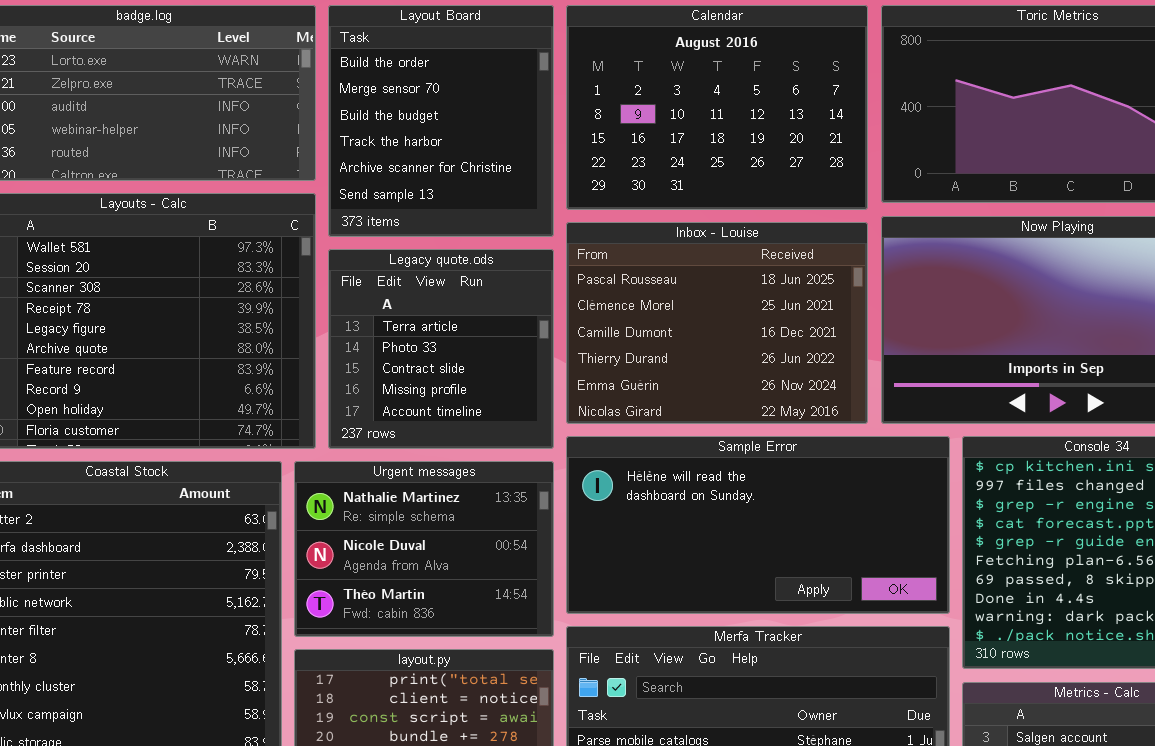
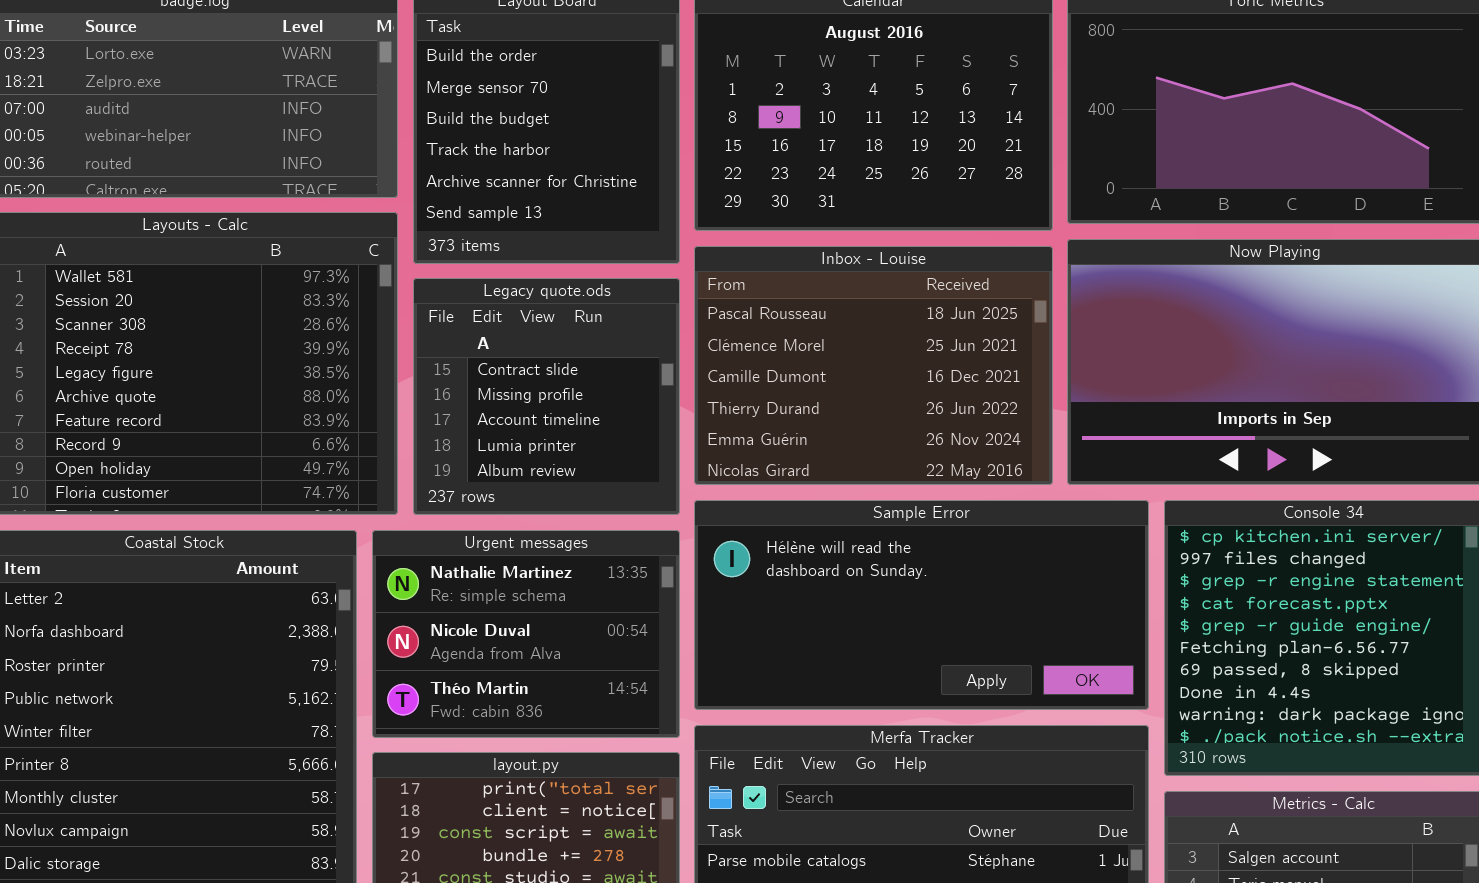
Legacy quote.ods: [328,249,554,449] -> [413,278,680,515], scrolled down 2 rows

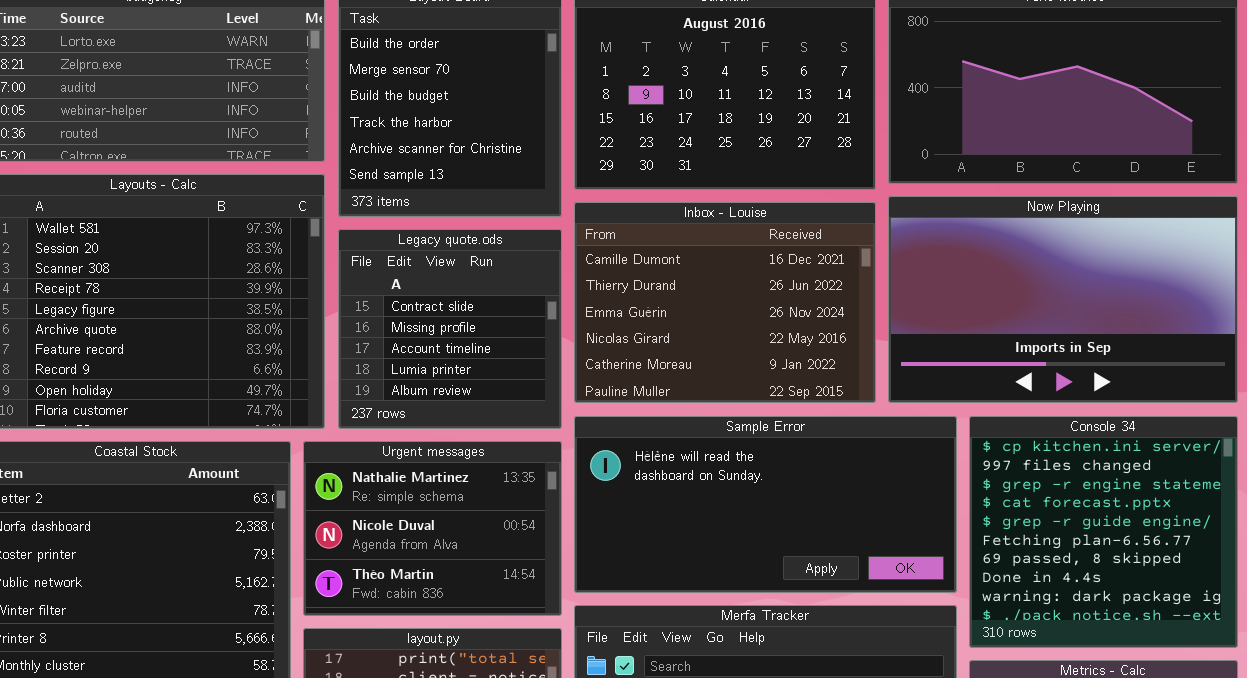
Inbox - Louise: [694,246,1053,485] -> [574,202,876,403], scrolled down 2 rows

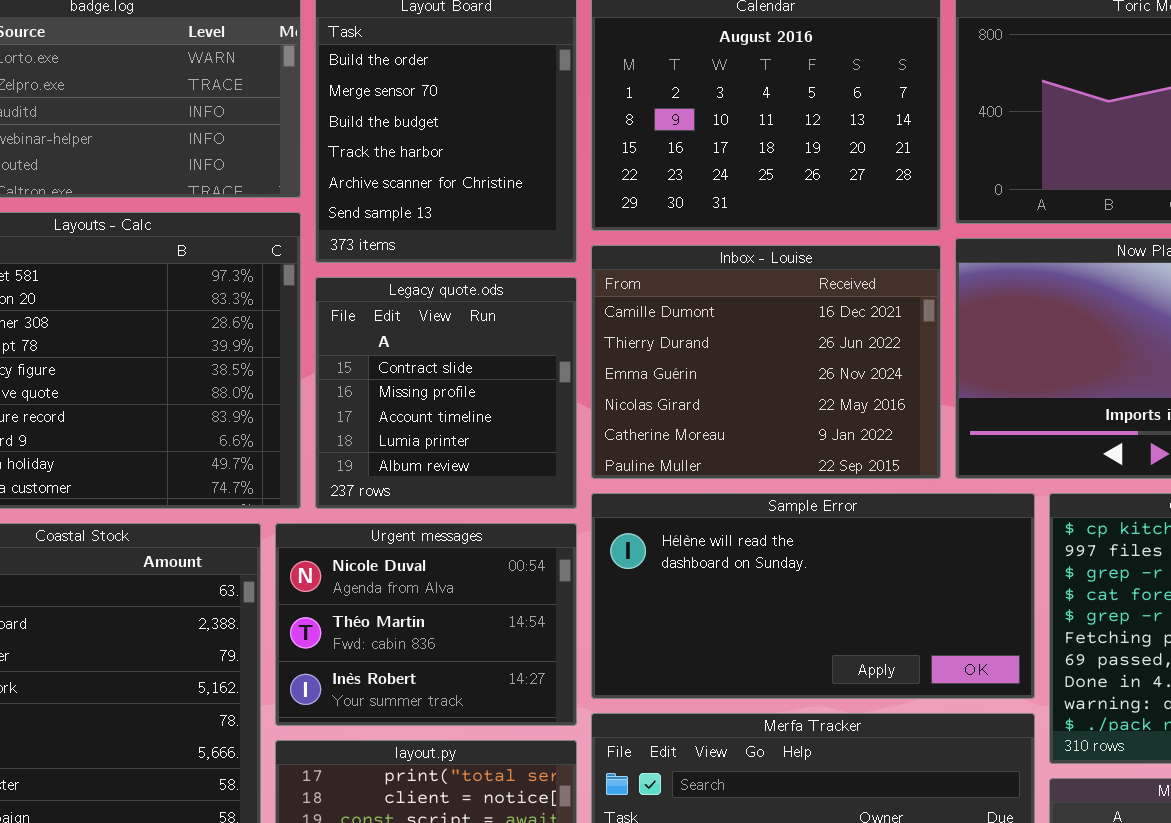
Urgent messages: [303,441,562,616] -> [275,523,577,726], scrolled down 1 row

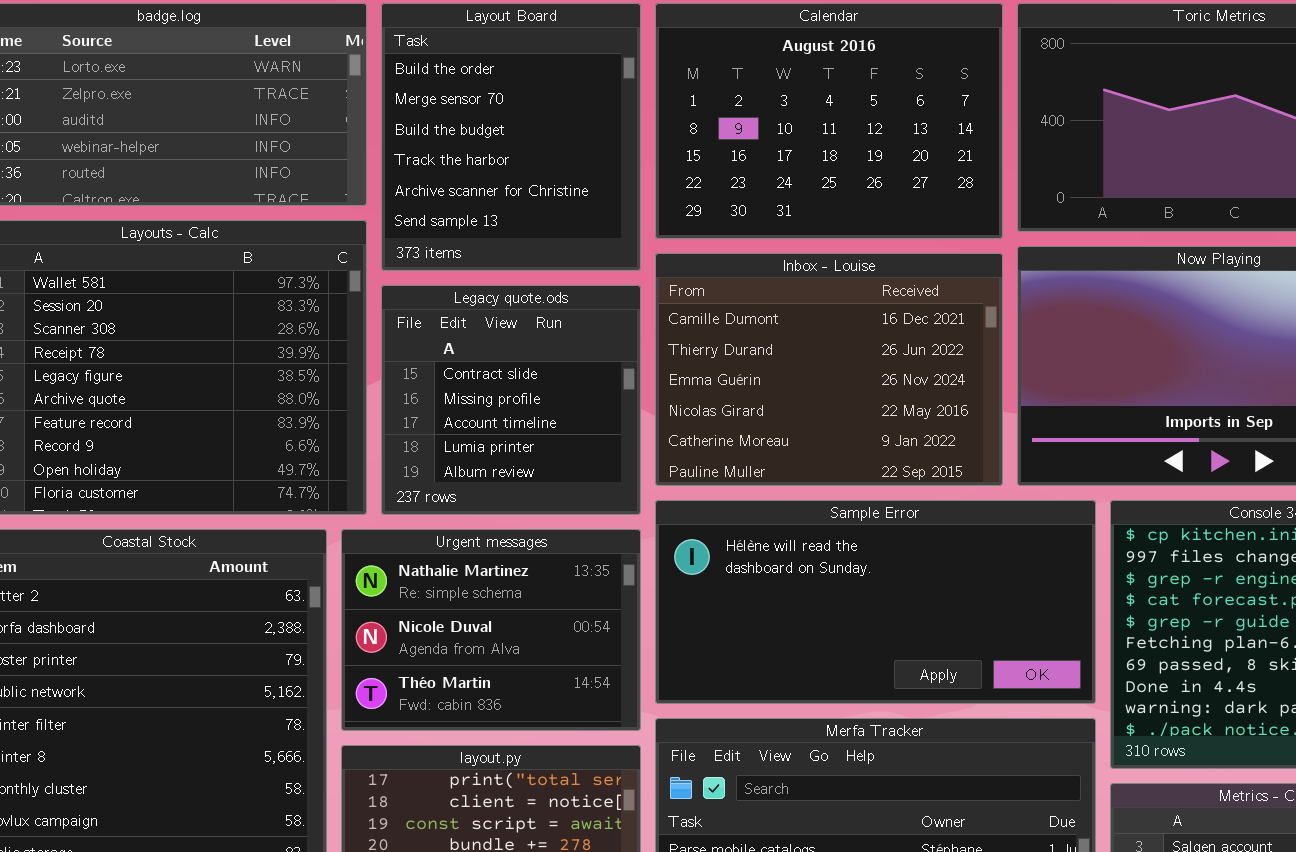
Urgent messages: [275,523,577,726] -> [341,529,641,731], scrolled up 1 row

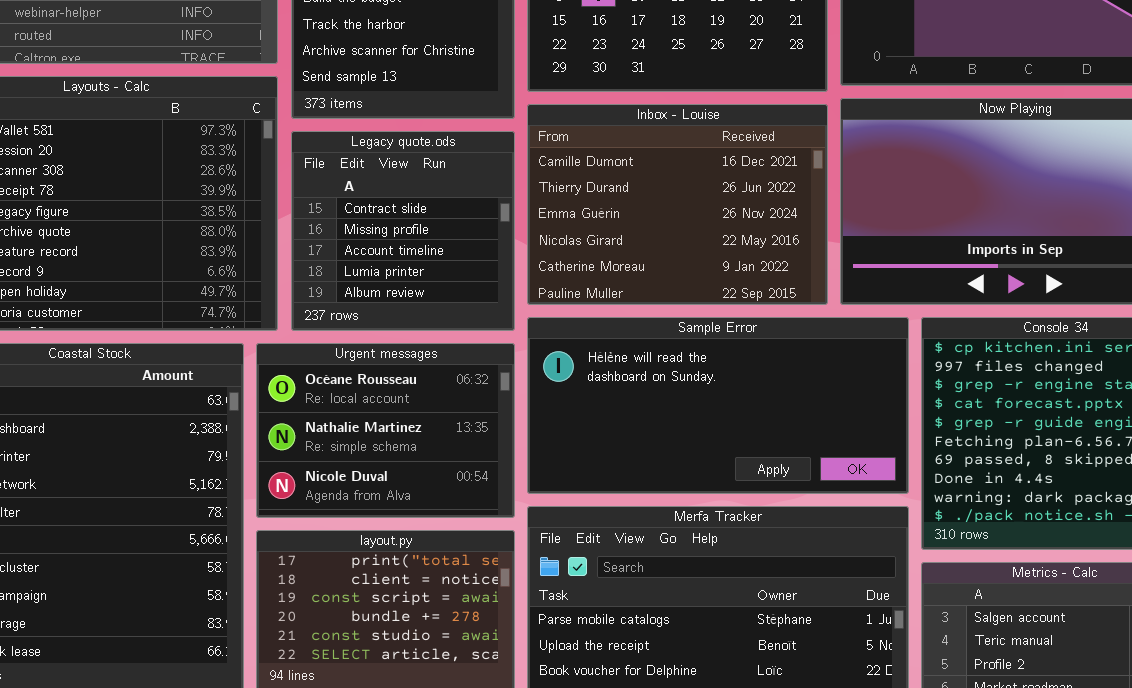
Urgent messages: [341,529,641,731] -> [256,343,515,518], scrolled up 1 row

